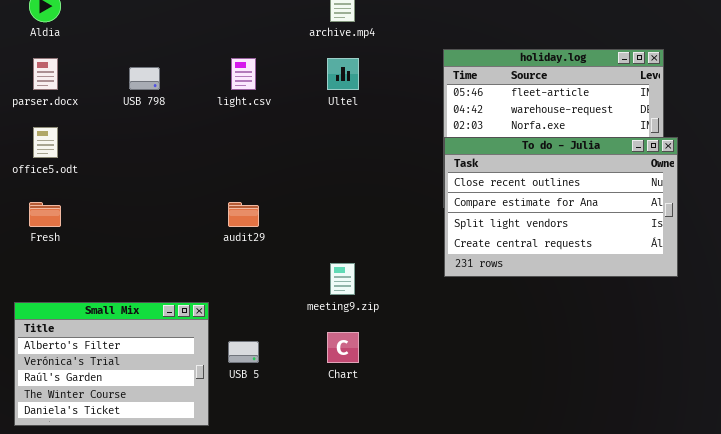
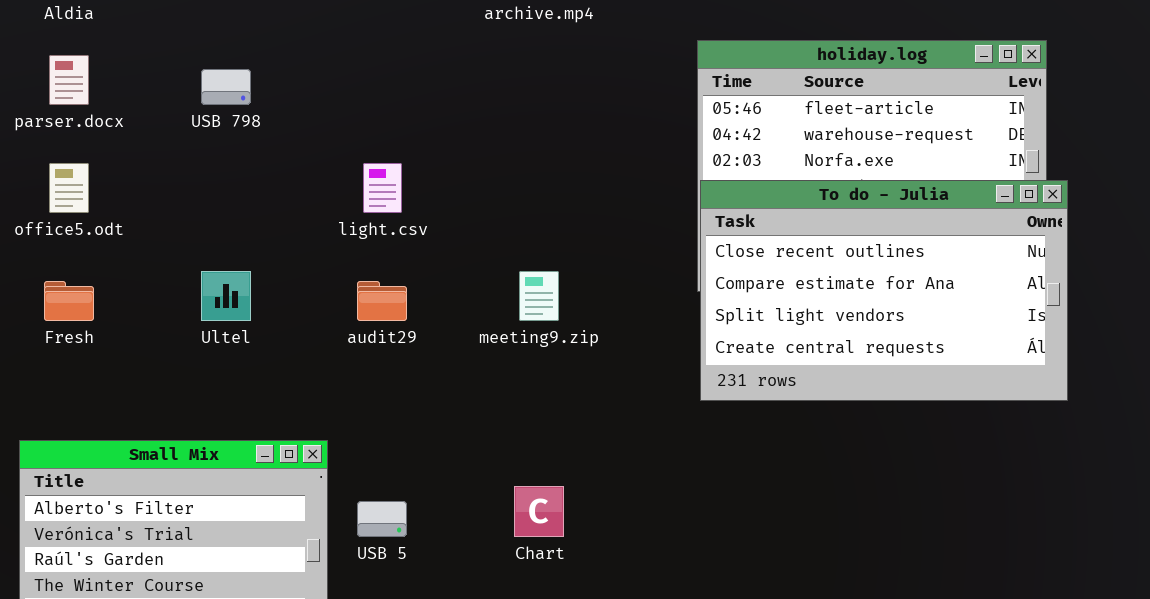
light.csv: [231,58,256,90] -> [363,163,402,213], moved
Ultel: [327,58,359,90] -> [201,271,251,321], moved
meeting9.zip: [330,263,355,295] -> [519,271,559,321], moved

